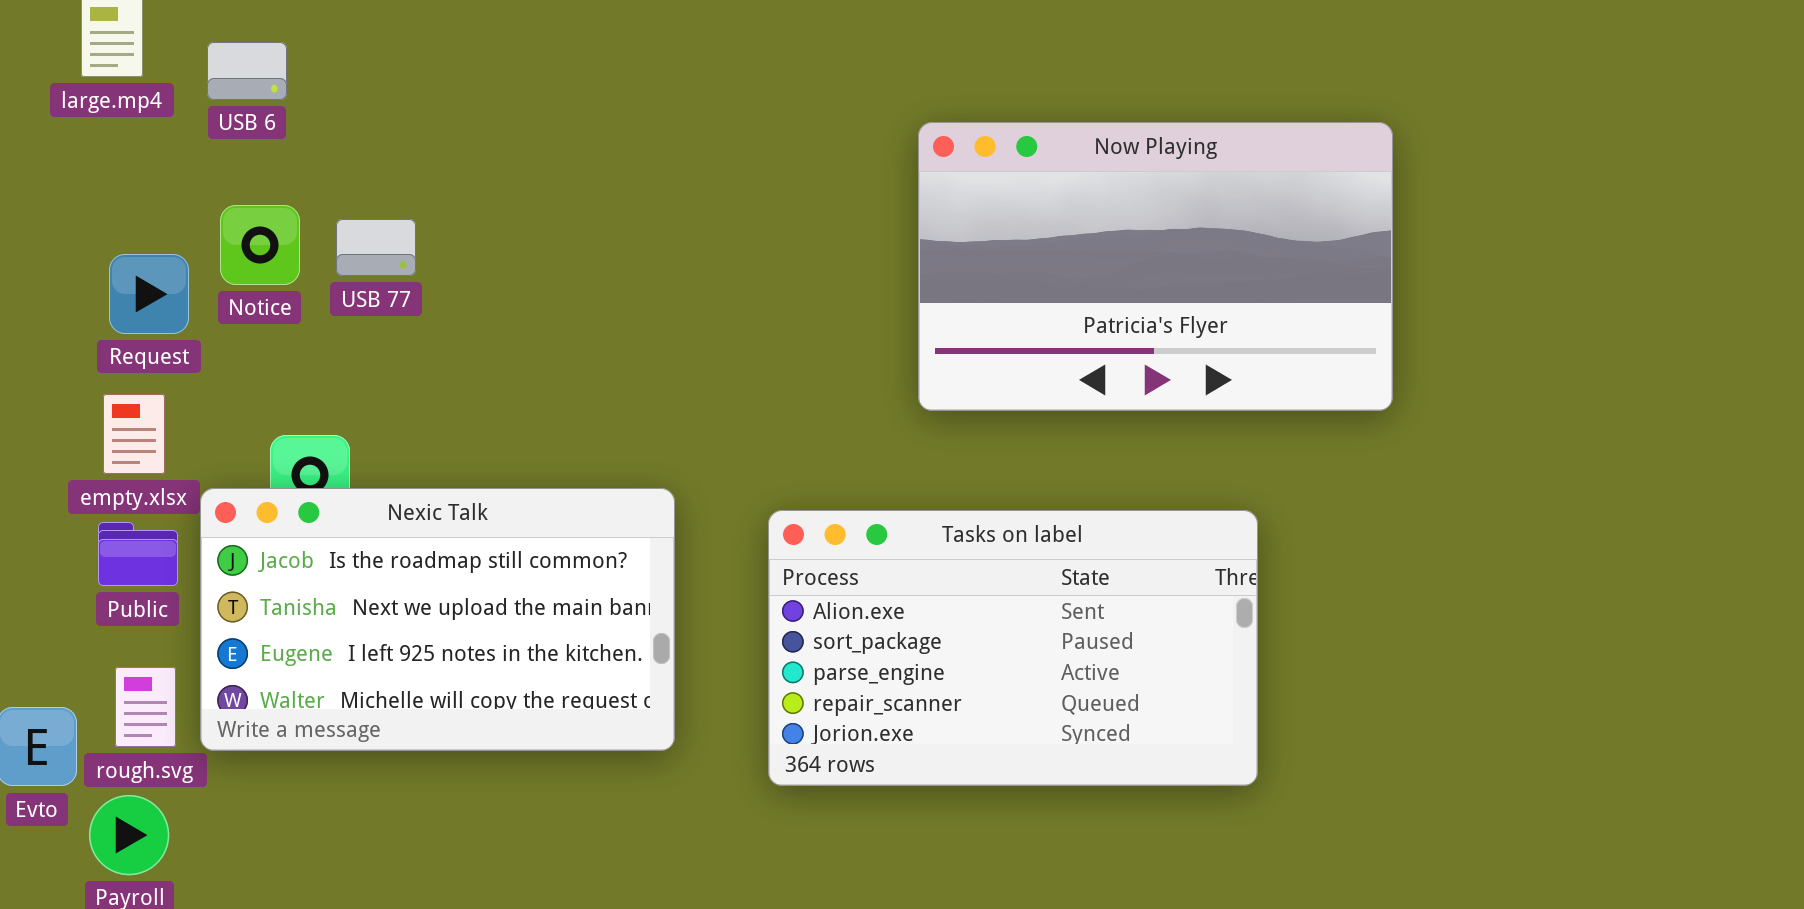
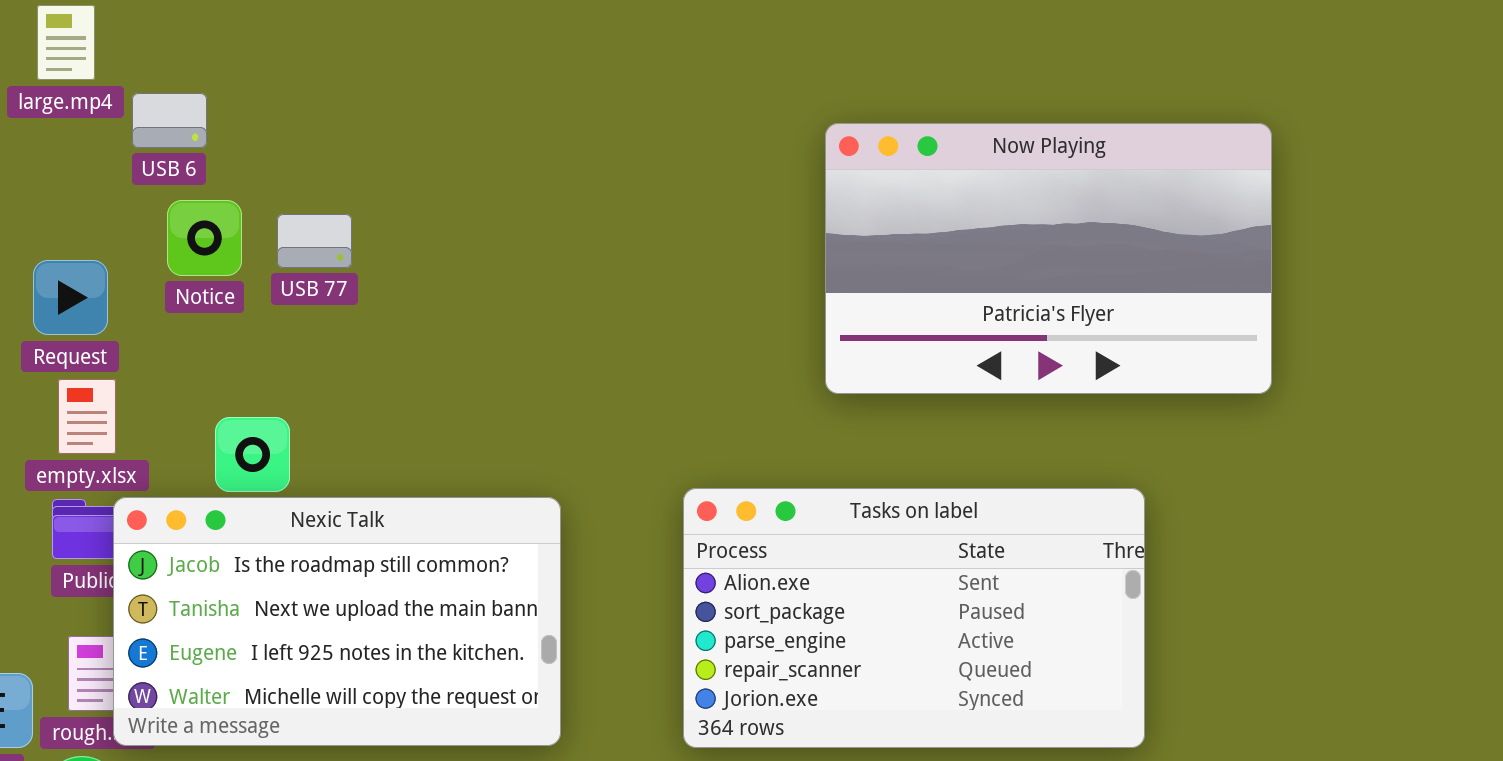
USB 6: [207,42,287,100] -> [132,93,207,148], moved
Request: [109,254,189,334] -> [33,260,108,335], moved
Nexic Talk: [200,488,675,751] -> [113,497,561,746], moved

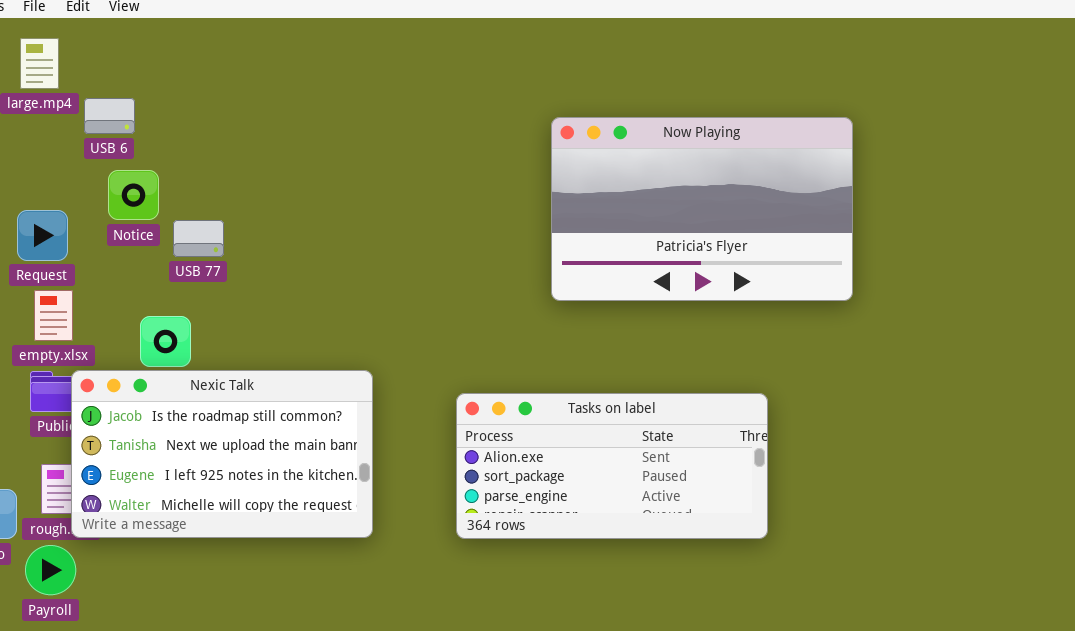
USB 77: [277,214,352,268] -> [173,220,224,257], moved
Tasks on label: [683,488,1145,748] -> [456,393,768,539], resized

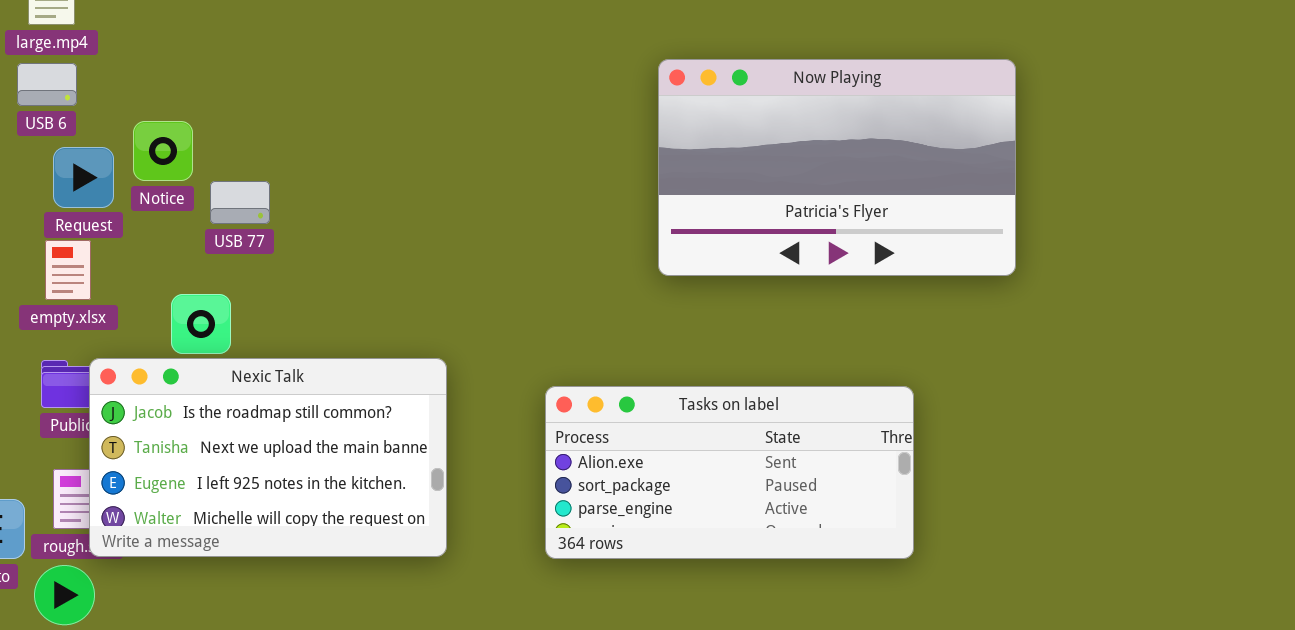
USB 6: [84,98,135,134] -> [17,63,77,106], moved
Request: [17,210,68,261] -> [53,147,114,208], moved
empty.xlsx: [34,290,73,341] -> [45,240,91,300], moved

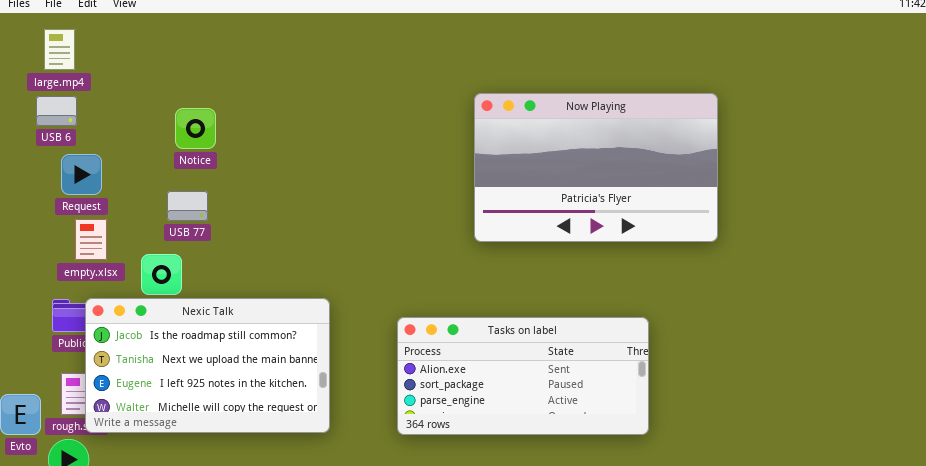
Notice: [133,121,193,181] -> [175,108,216,149], moved
USB 77: [210,181,270,224] -> [167,191,208,221], moved
empty.xlsx: [45,240,91,300] -> [75,219,107,260], moved

